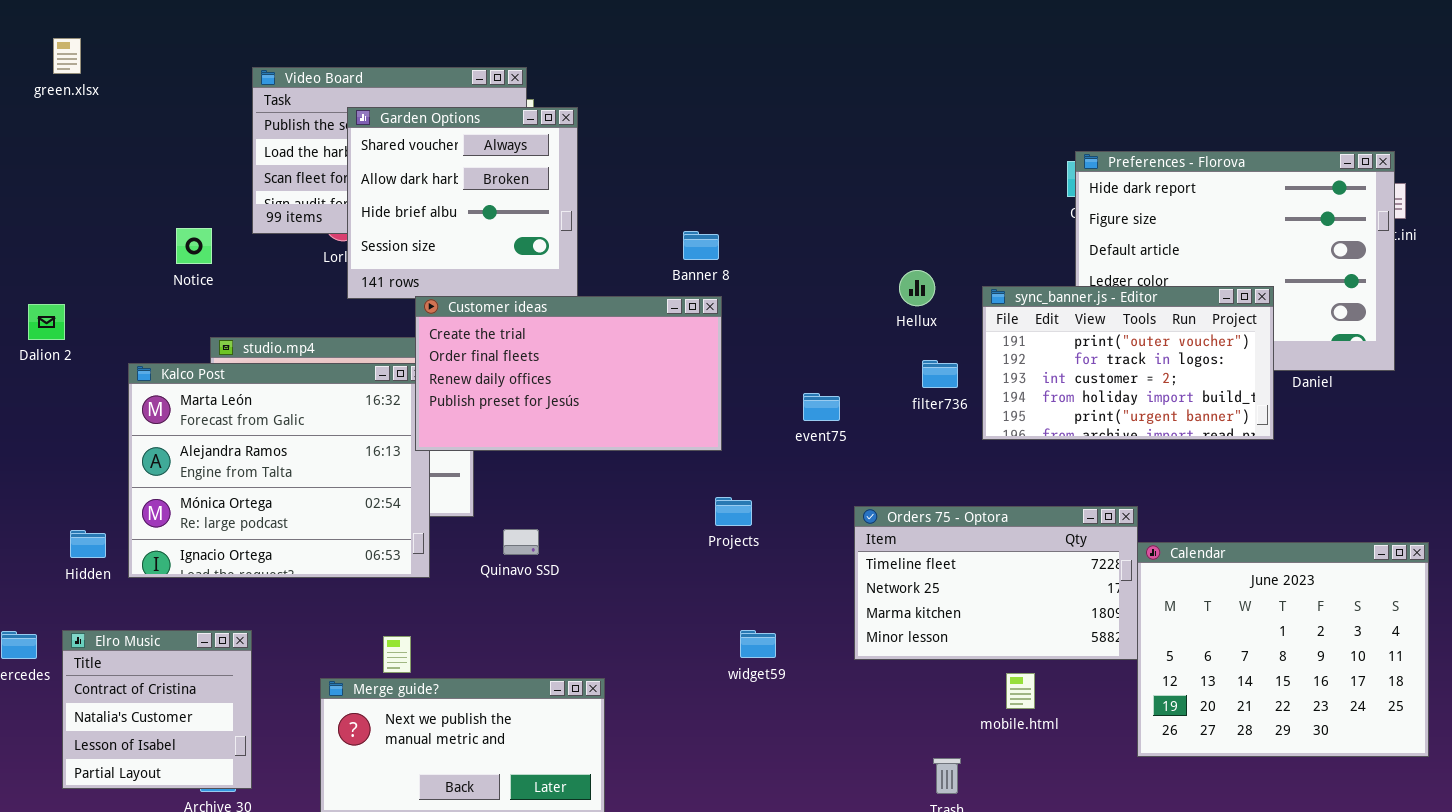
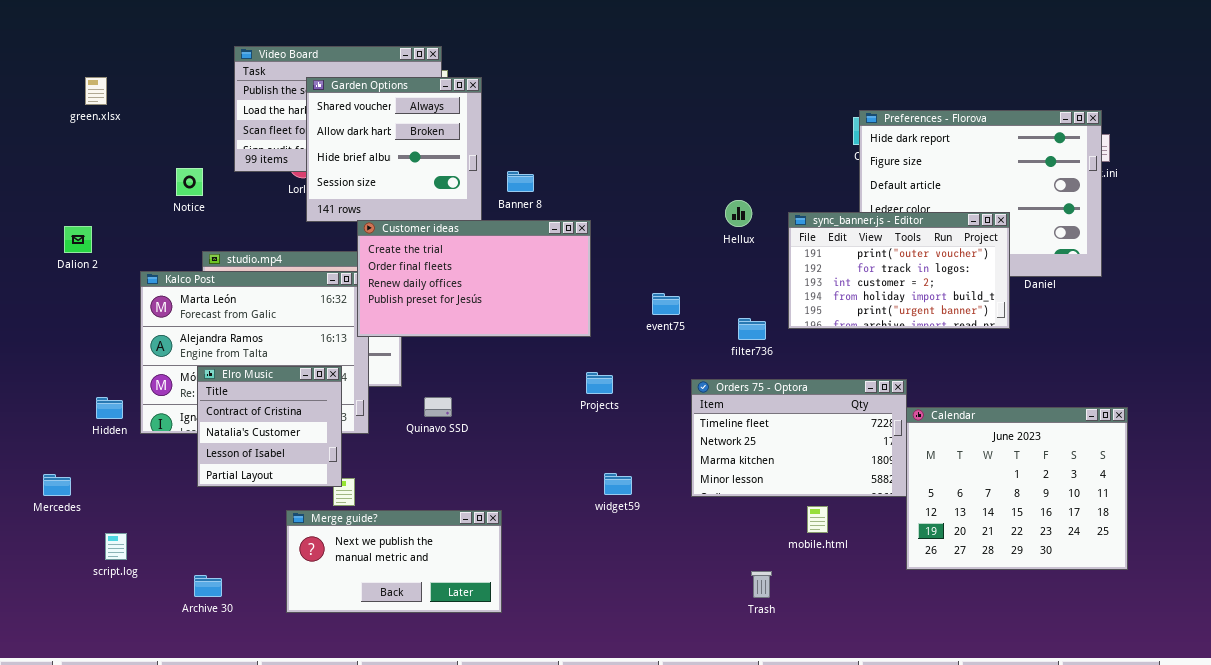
green.xlsx: [53,38,81,74] -> [85,77,107,105], moved
Banner 8: [683,231,719,260] -> [507,171,534,192], moved
filter736: [922,360,958,388] -> [738,318,766,340], moved
Elro Music: [62,630,252,789] -> [197,366,342,487], moved

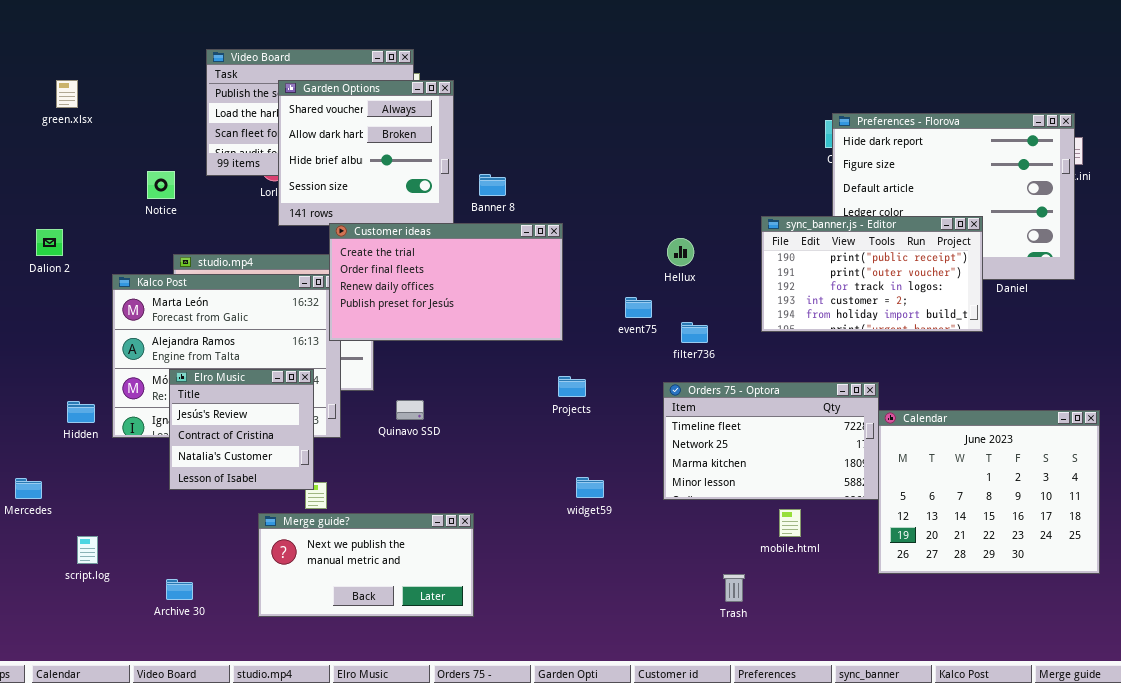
Hellux: [725,200,752,227] -> [667,238,694,266], moved
sync_banner.js - Editor: [788,212,1010,329] -> [761,216,983,332], scrolled up 1 row
filter736: [738,318,766,340] -> [681,322,708,343], moved
Elro Music: [197,366,342,487] -> [169,369,314,490], scrolled up 1 row

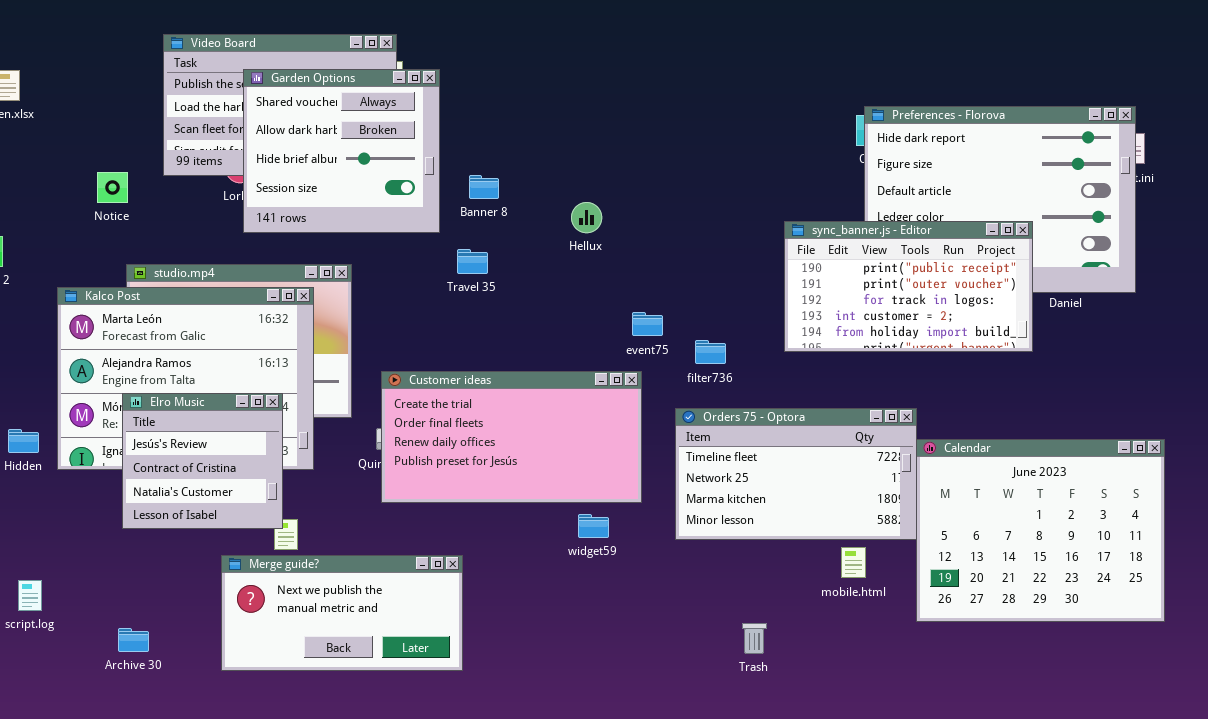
Customer ideas: [329,223,563,341] -> [381,371,642,503], moved
Hellux: [667,238,694,266] -> [571,202,602,233], moved
mobile.html: [779,509,801,537] -> [841,547,866,578], moved

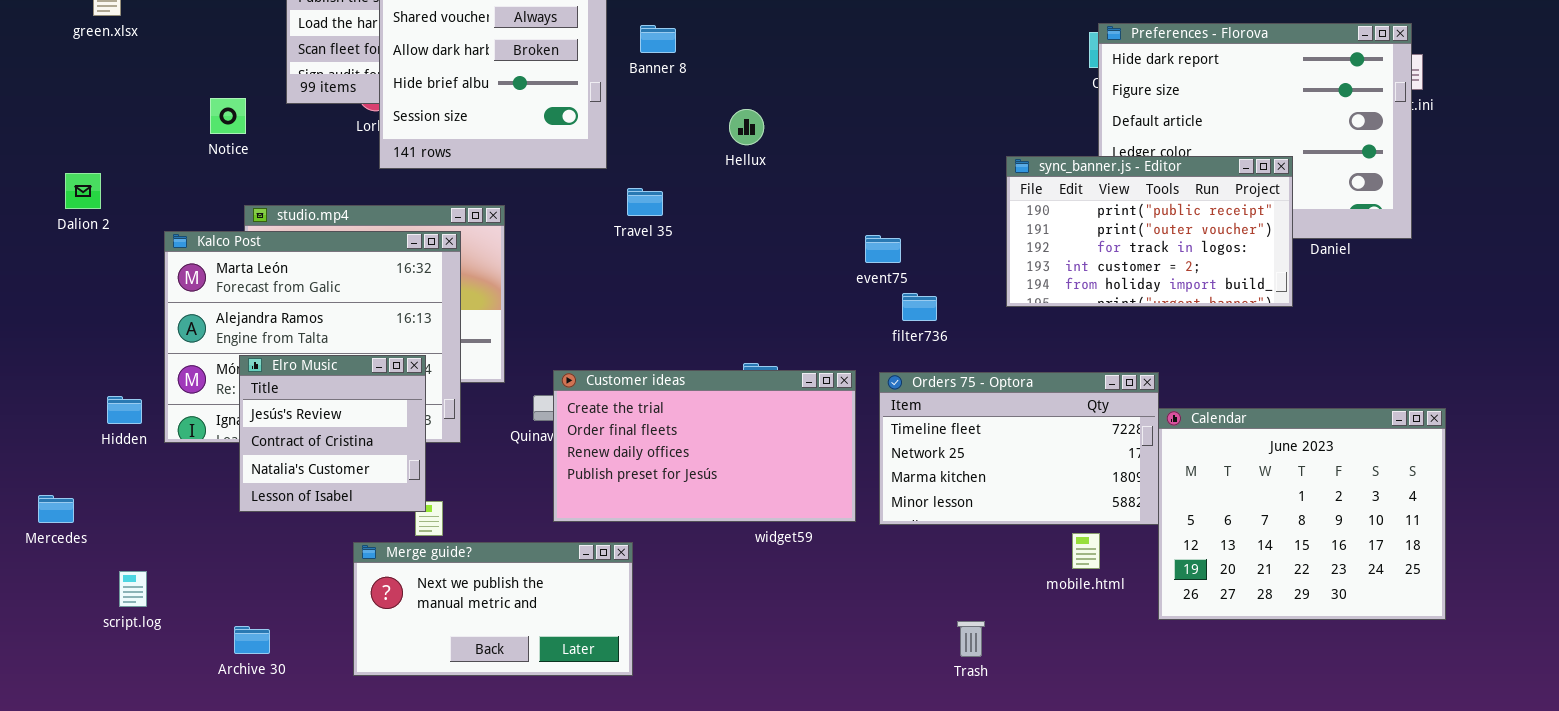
Banner 8: [469,175,499,199] -> [640,25,676,53], moved
Hellux: [571,202,602,233] -> [729,109,764,145], moved
event75: [632,312,663,336] -> [865,235,901,263], moved
Customer ideas: [381,371,642,503] -> [553,370,856,522], moved

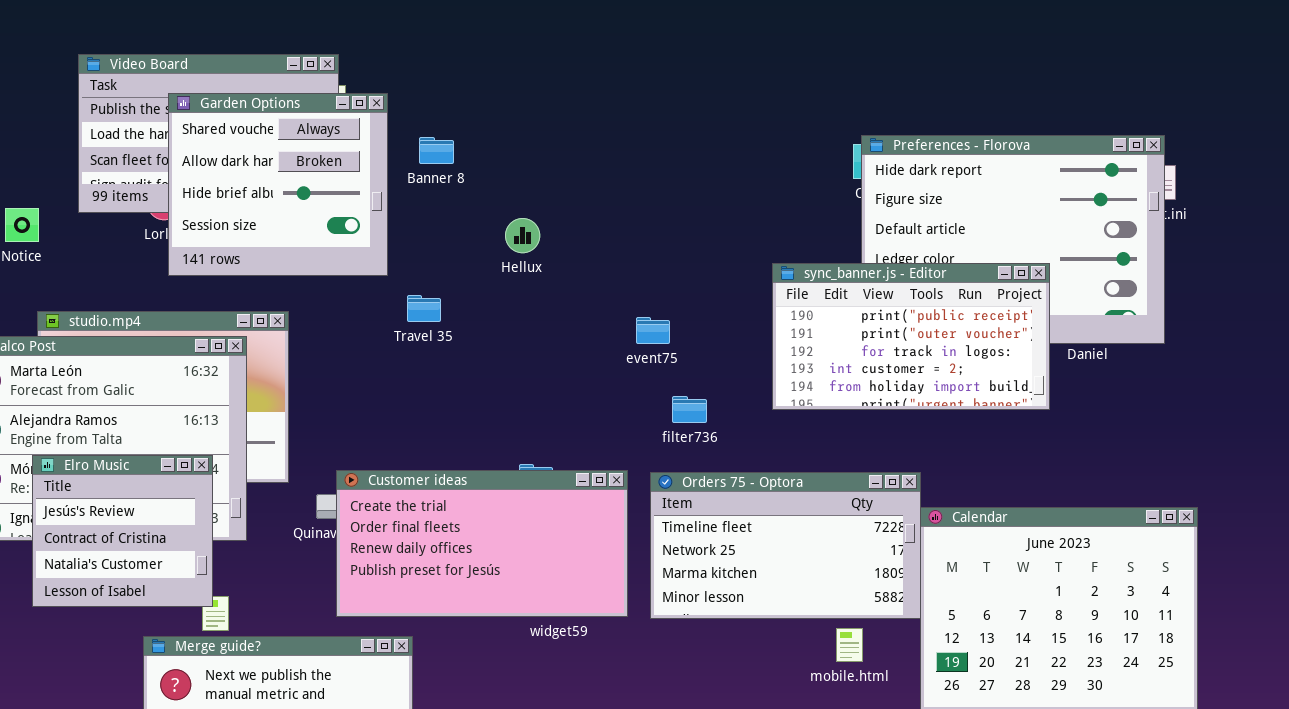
event75: [865,235,901,263] -> [636,317,670,344], moved

